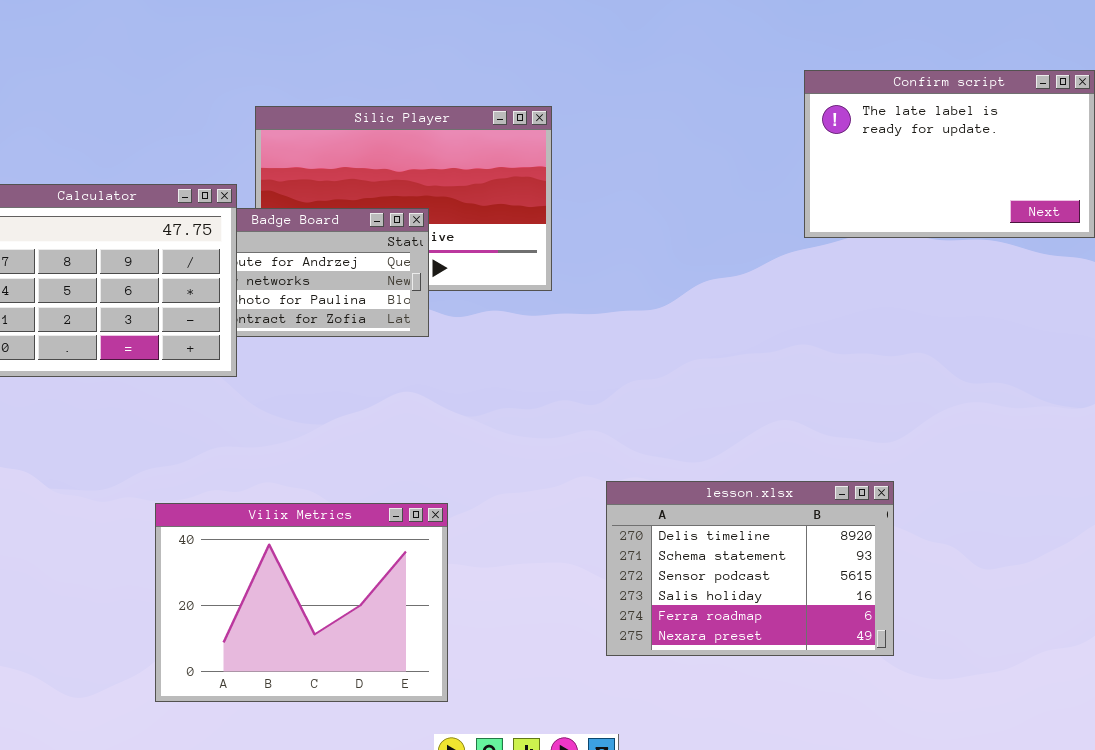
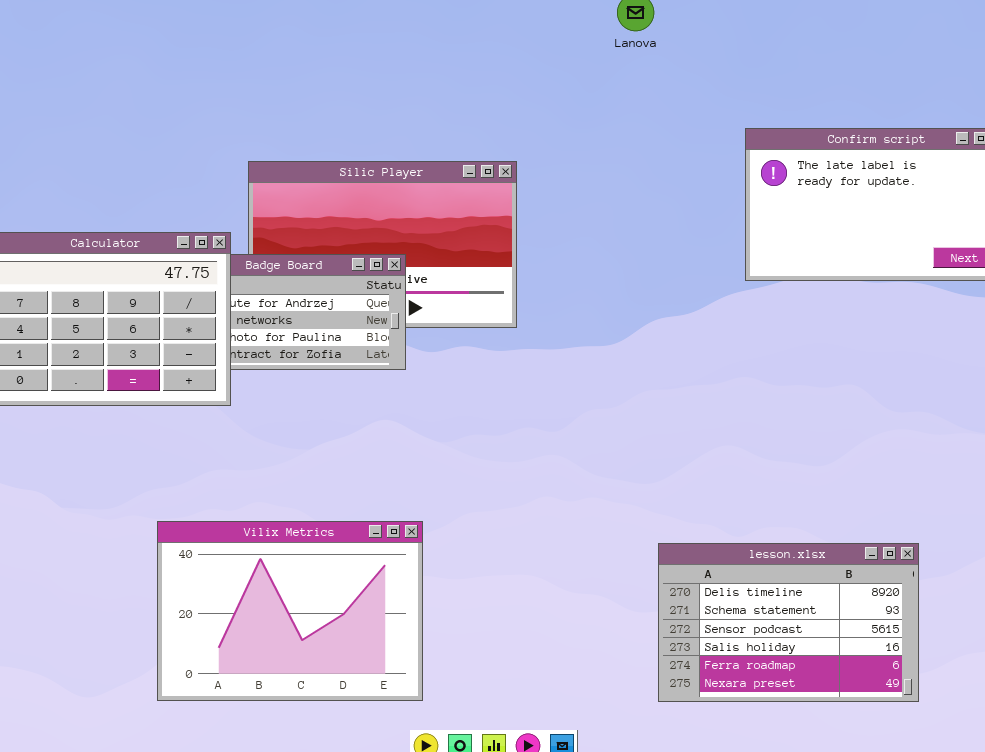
lesson.xlsx: [606,481,894,656] -> [658,543,919,702], moved

